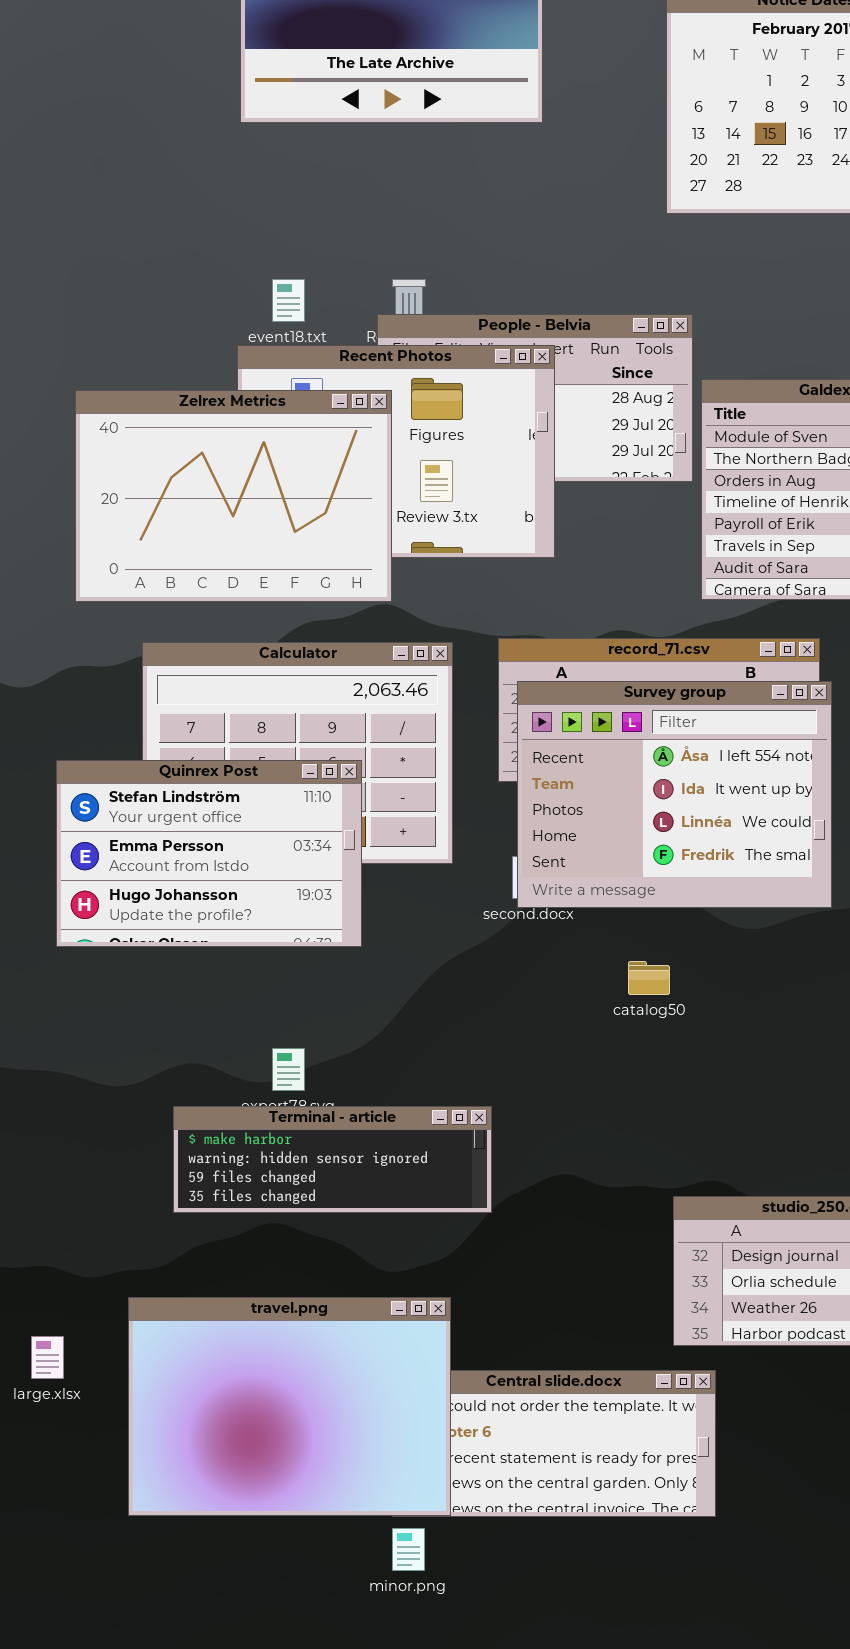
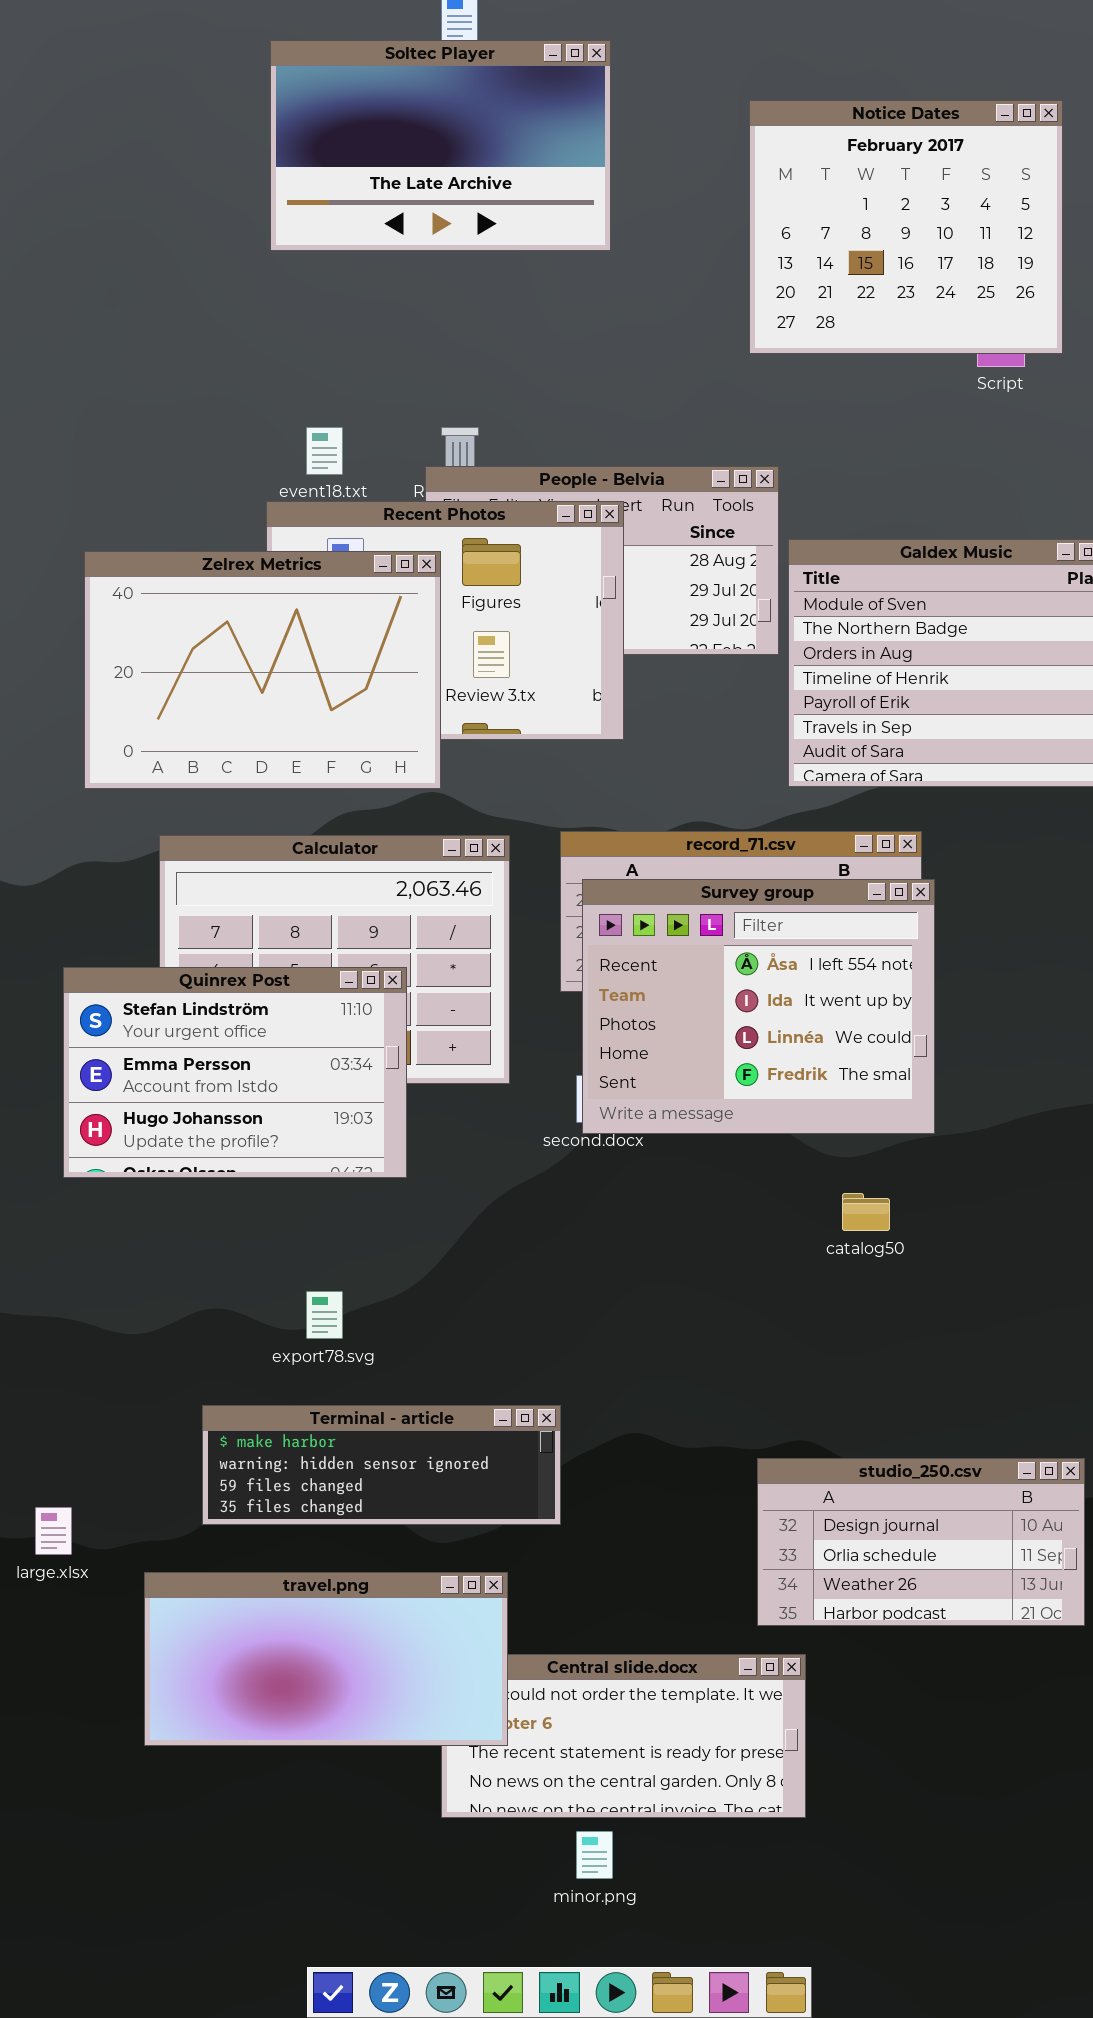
catalog50: [628,961,670,995] -> [842,1193,890,1231], moved
Terminal - article: [173,1106,492,1213] -> [202,1405,561,1525], moved
travel.png: [128,1297,451,1516] -> [144,1572,508,1746], resized
large.xlsx: [31,1336,64,1379] -> [35,1507,72,1555], moved
minor.png: [392,1528,425,1571] -> [576,1831,613,1879], moved

